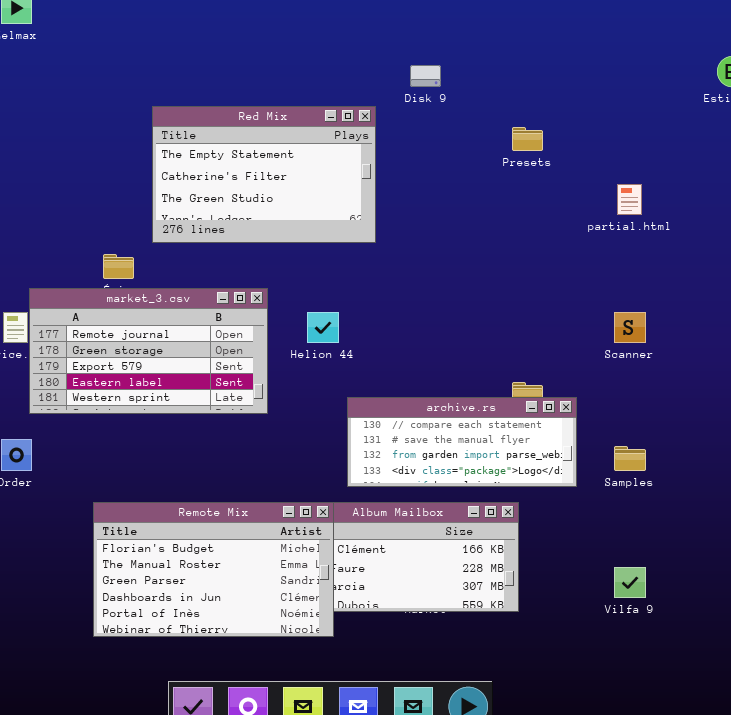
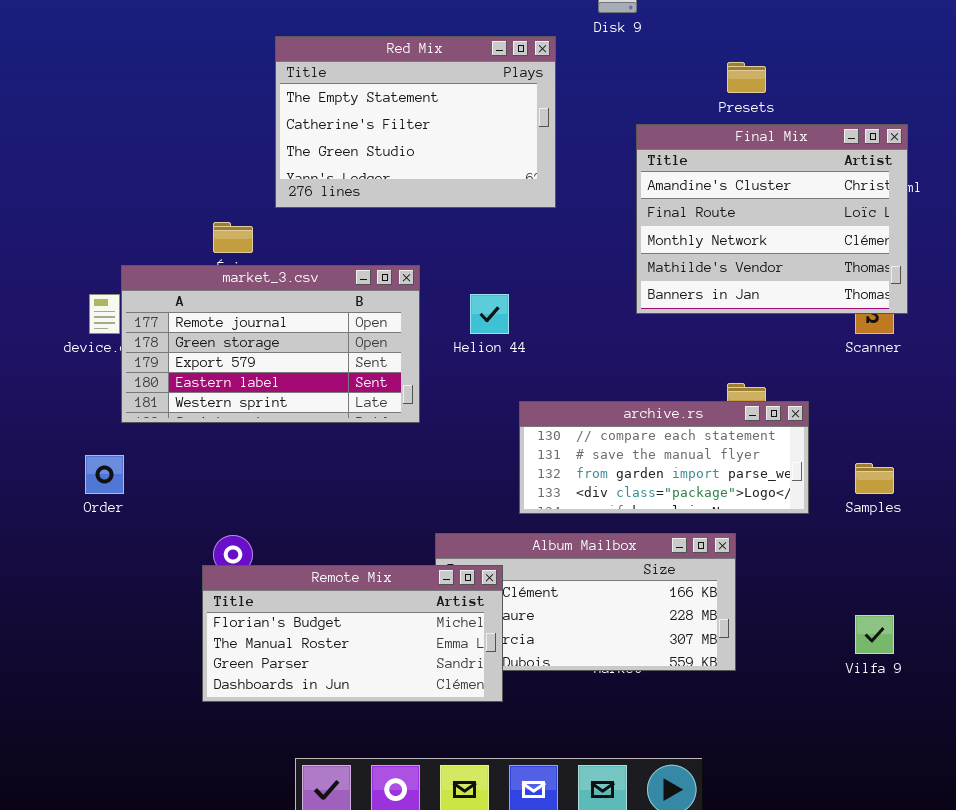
Final Mix: none -> [636,124,908,314], opened
Remote Mix: [93,502,334,637] -> [202,565,503,702], resized

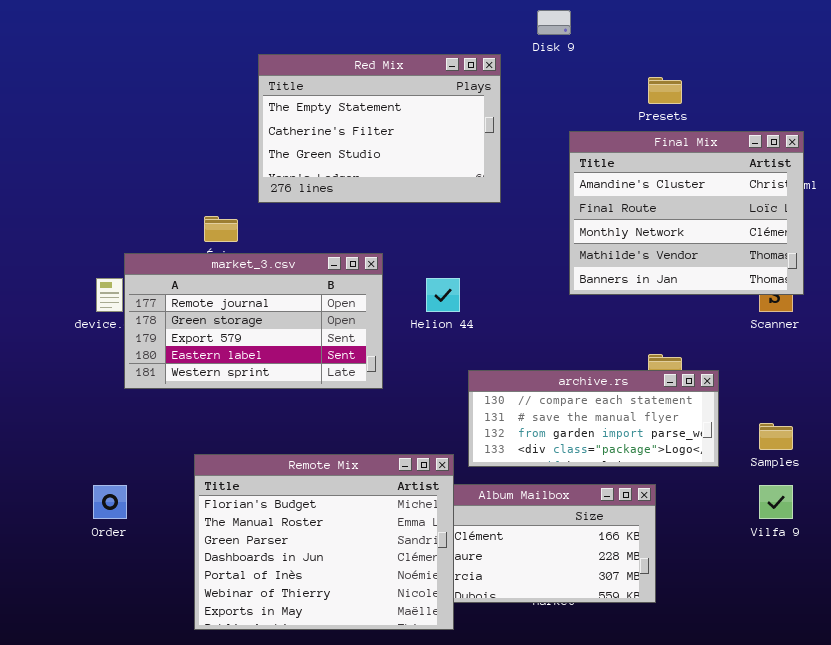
Order: [85,455,124,494] -> [93,485,127,519], moved
Remote Mix: [202,565,503,702] -> [194,454,454,630], resized
Vilfa 9: [855,615,894,654] -> [759,485,793,519], moved

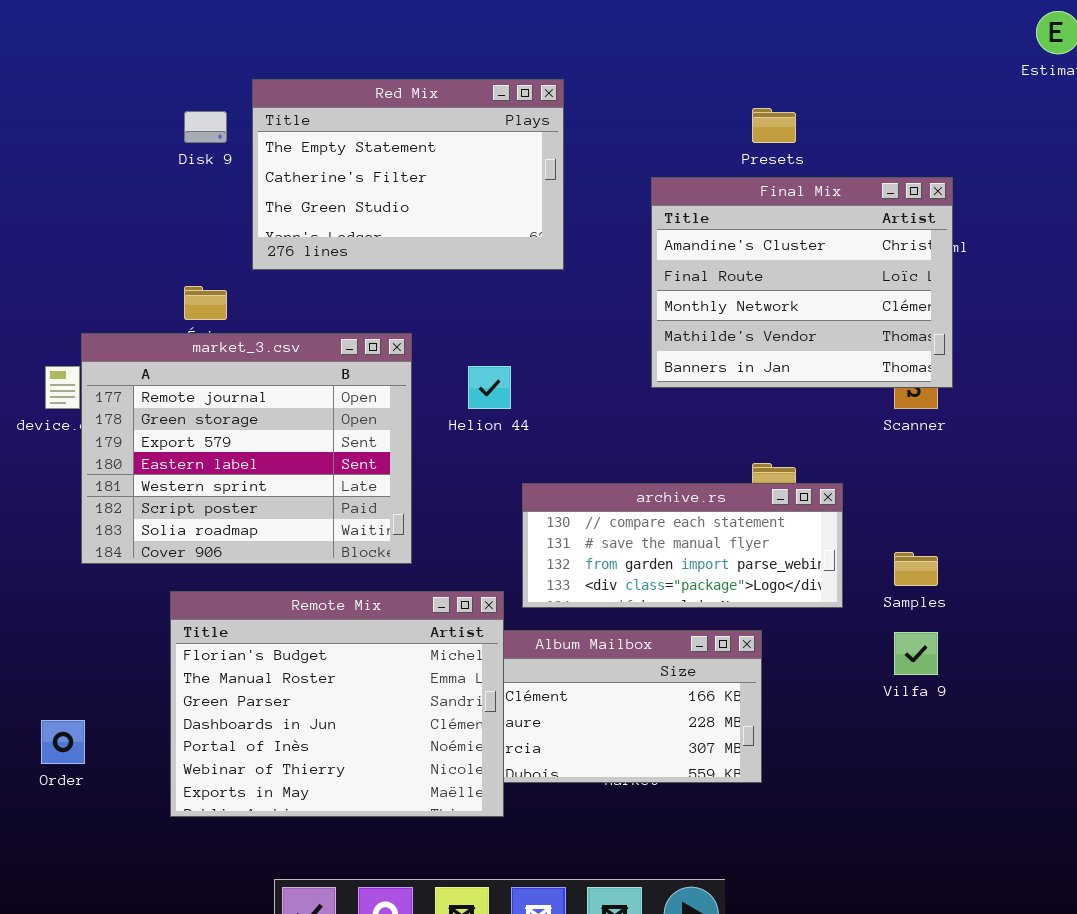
Disk 9: [537,10,571,35] -> [184,111,227,143], moved
market_3.csv: [124,253,383,389] -> [81,333,412,564], resized
Order: [93,485,127,519] -> [41,720,85,764], moved

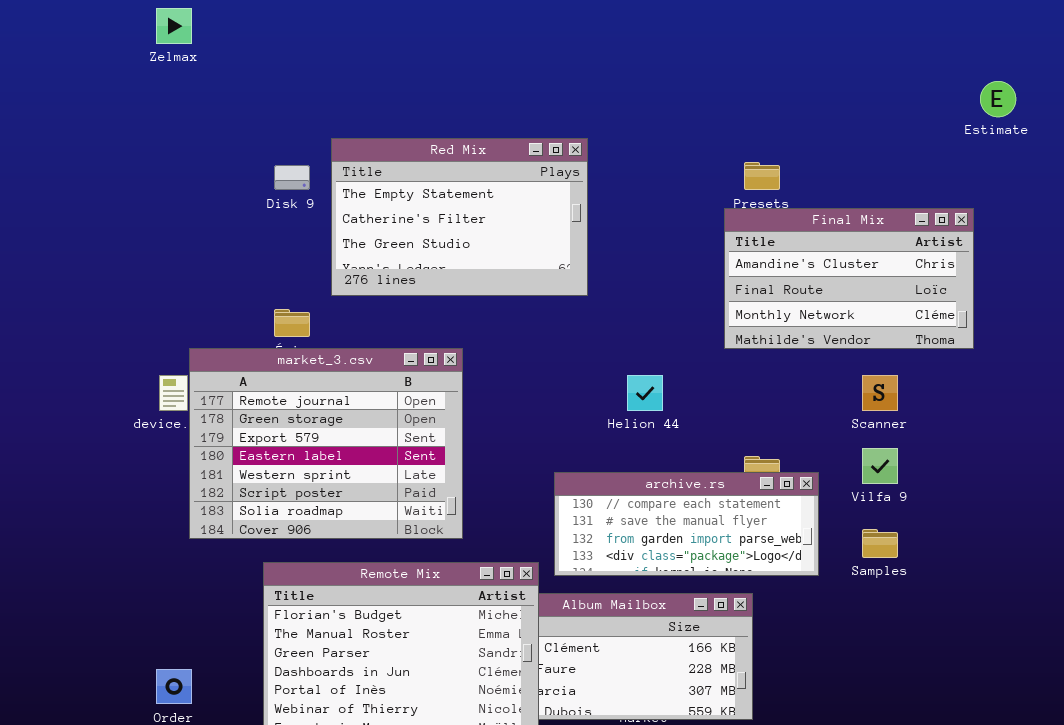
Final Mix: [651,177,953,388] -> [724,208,974,349], moved, resized
Helion 44: [468,366,511,409] -> [627,375,663,411], moved
Vilfa 9: [894,632,938,675] -> [862,448,898,484], moved

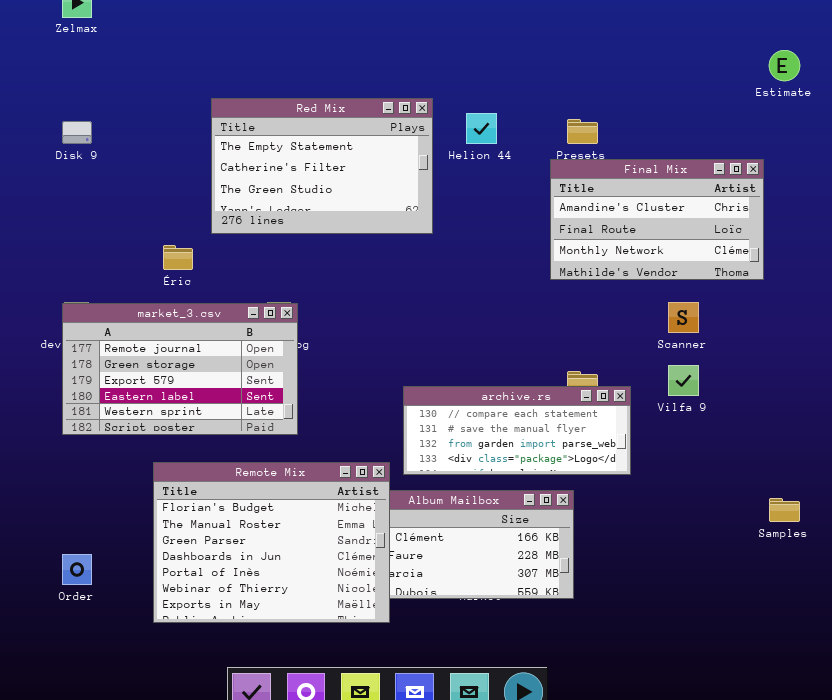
Disk 9: [274,165,310,190] -> [62,121,92,144], moved
market_3.csv: [189,348,463,539] -> [62,303,298,435], moved, resized
Helion 44: [627,375,663,411] -> [466,113,497,144], moved
Samples: [862,529,898,558] -> [769,498,800,522], moved

